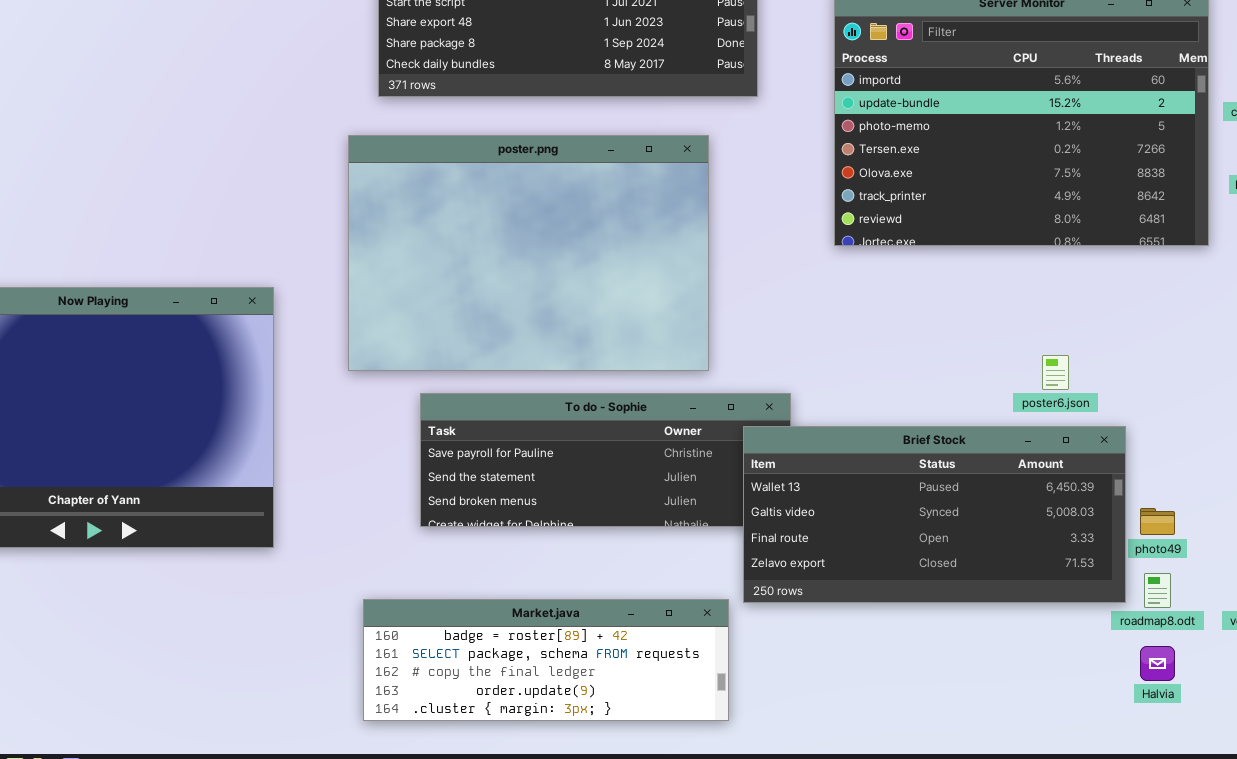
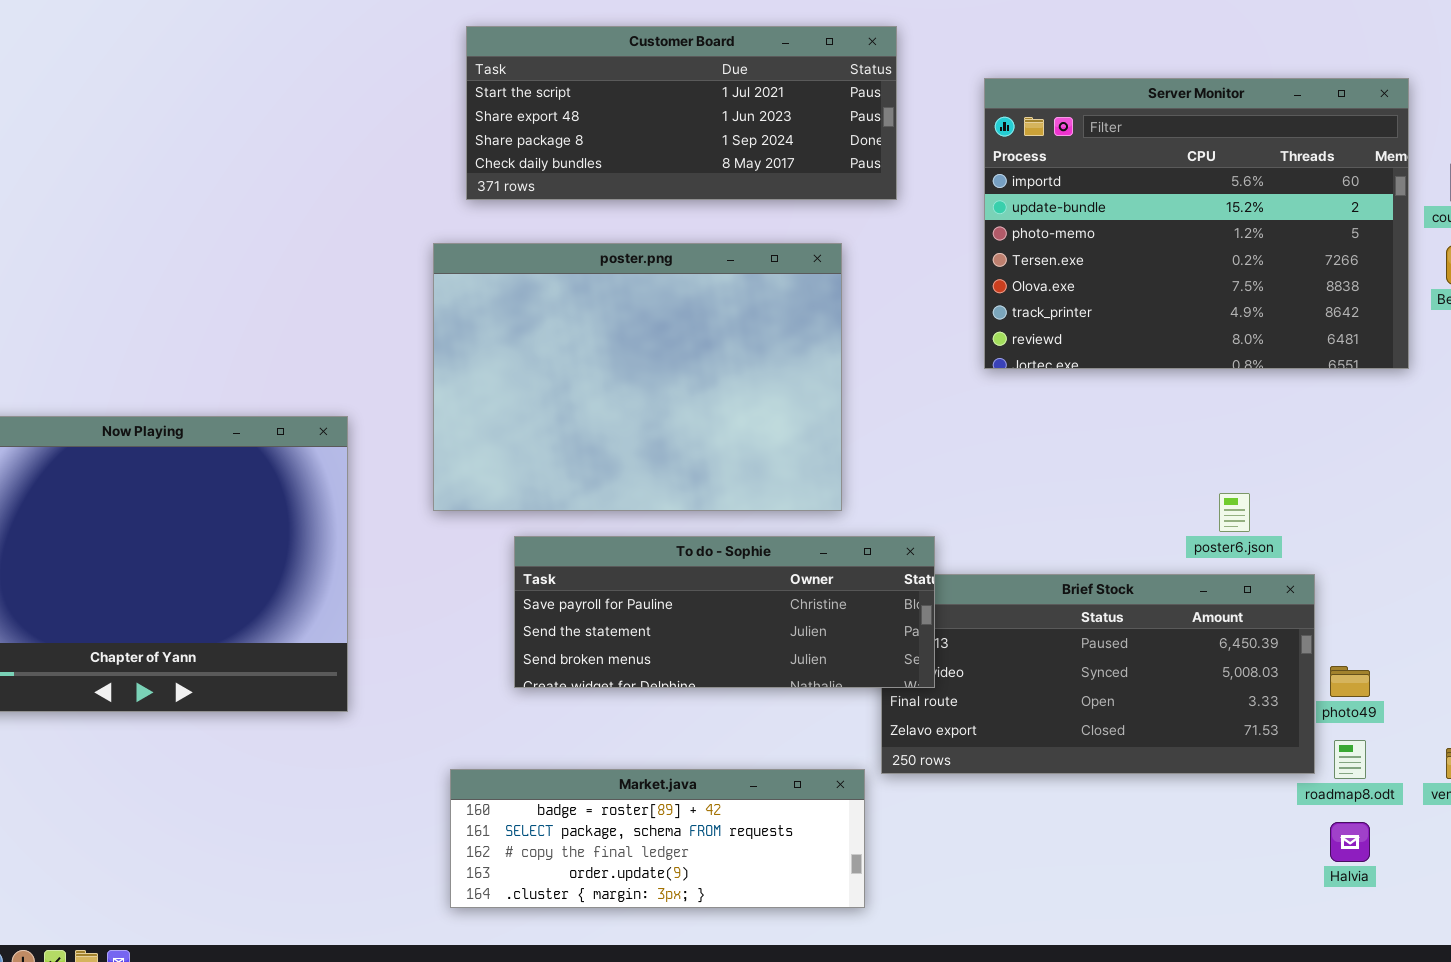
To do - Sophie: [420,393,791,527] -> [514,536,935,688], raised

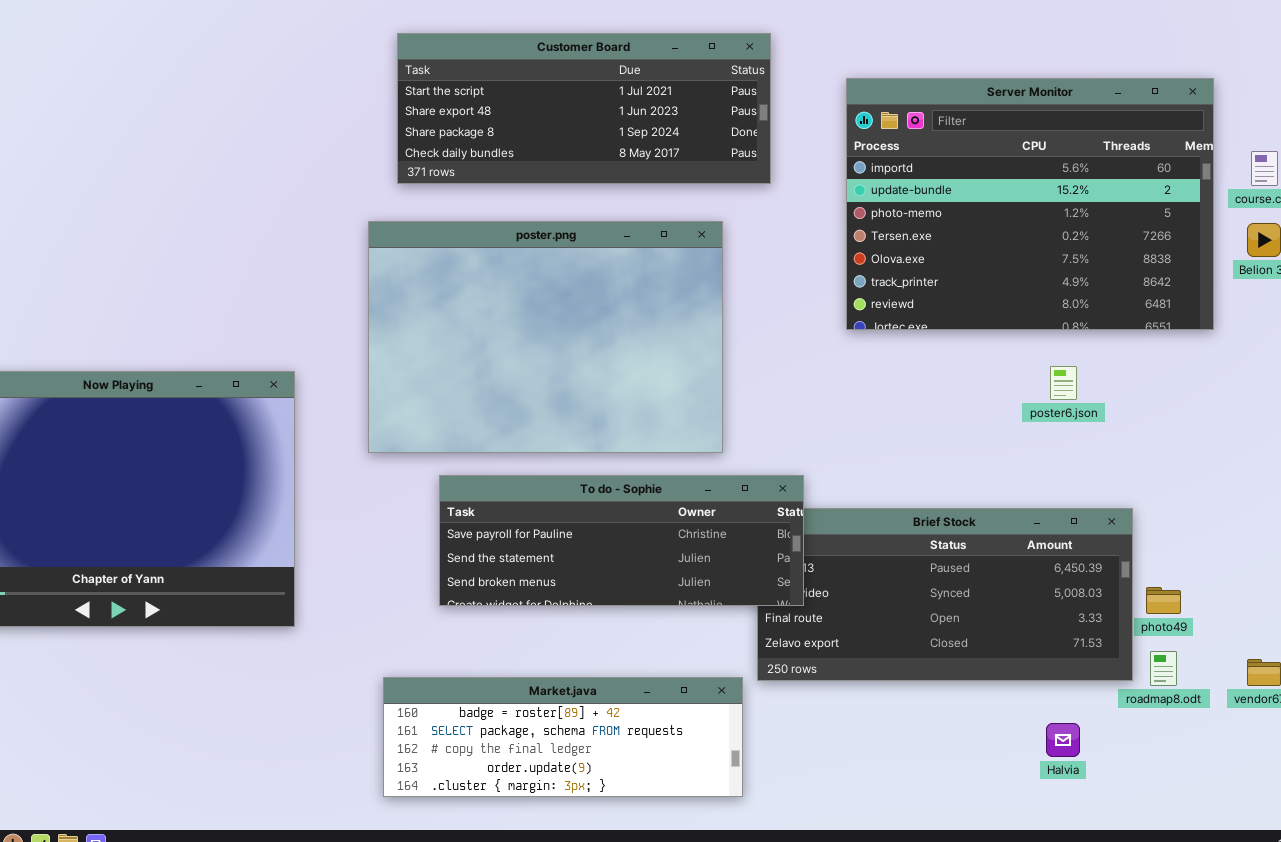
poster6.json: [1219,493,1250,532] -> [1050,366,1077,400], moved
Halvia: [1330,822,1370,862] -> [1046,723,1080,757], moved

